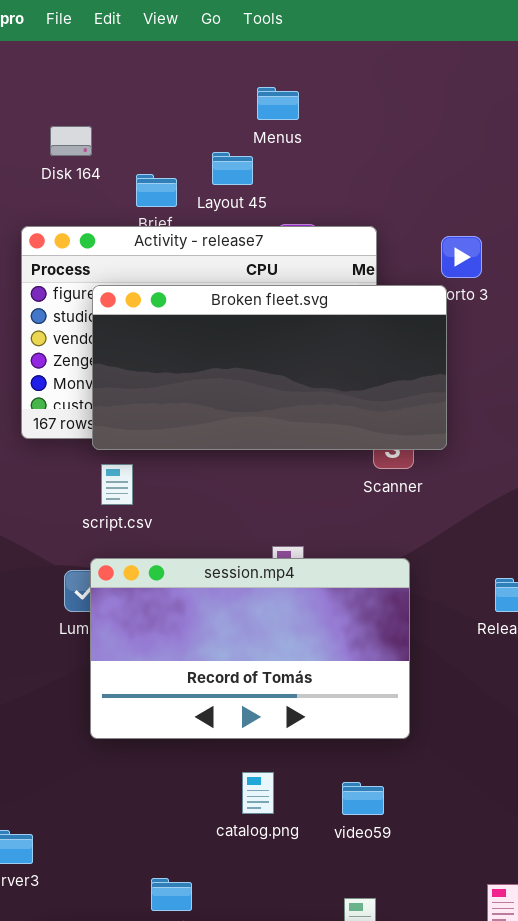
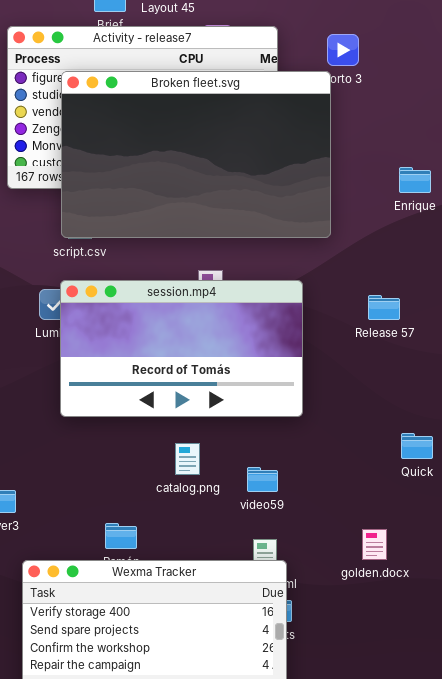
Broken fleet.svg: [92,285,447,450] -> [61,71,331,238], resized
video59: [342,782,384,815] -> [247,467,278,492], moved

